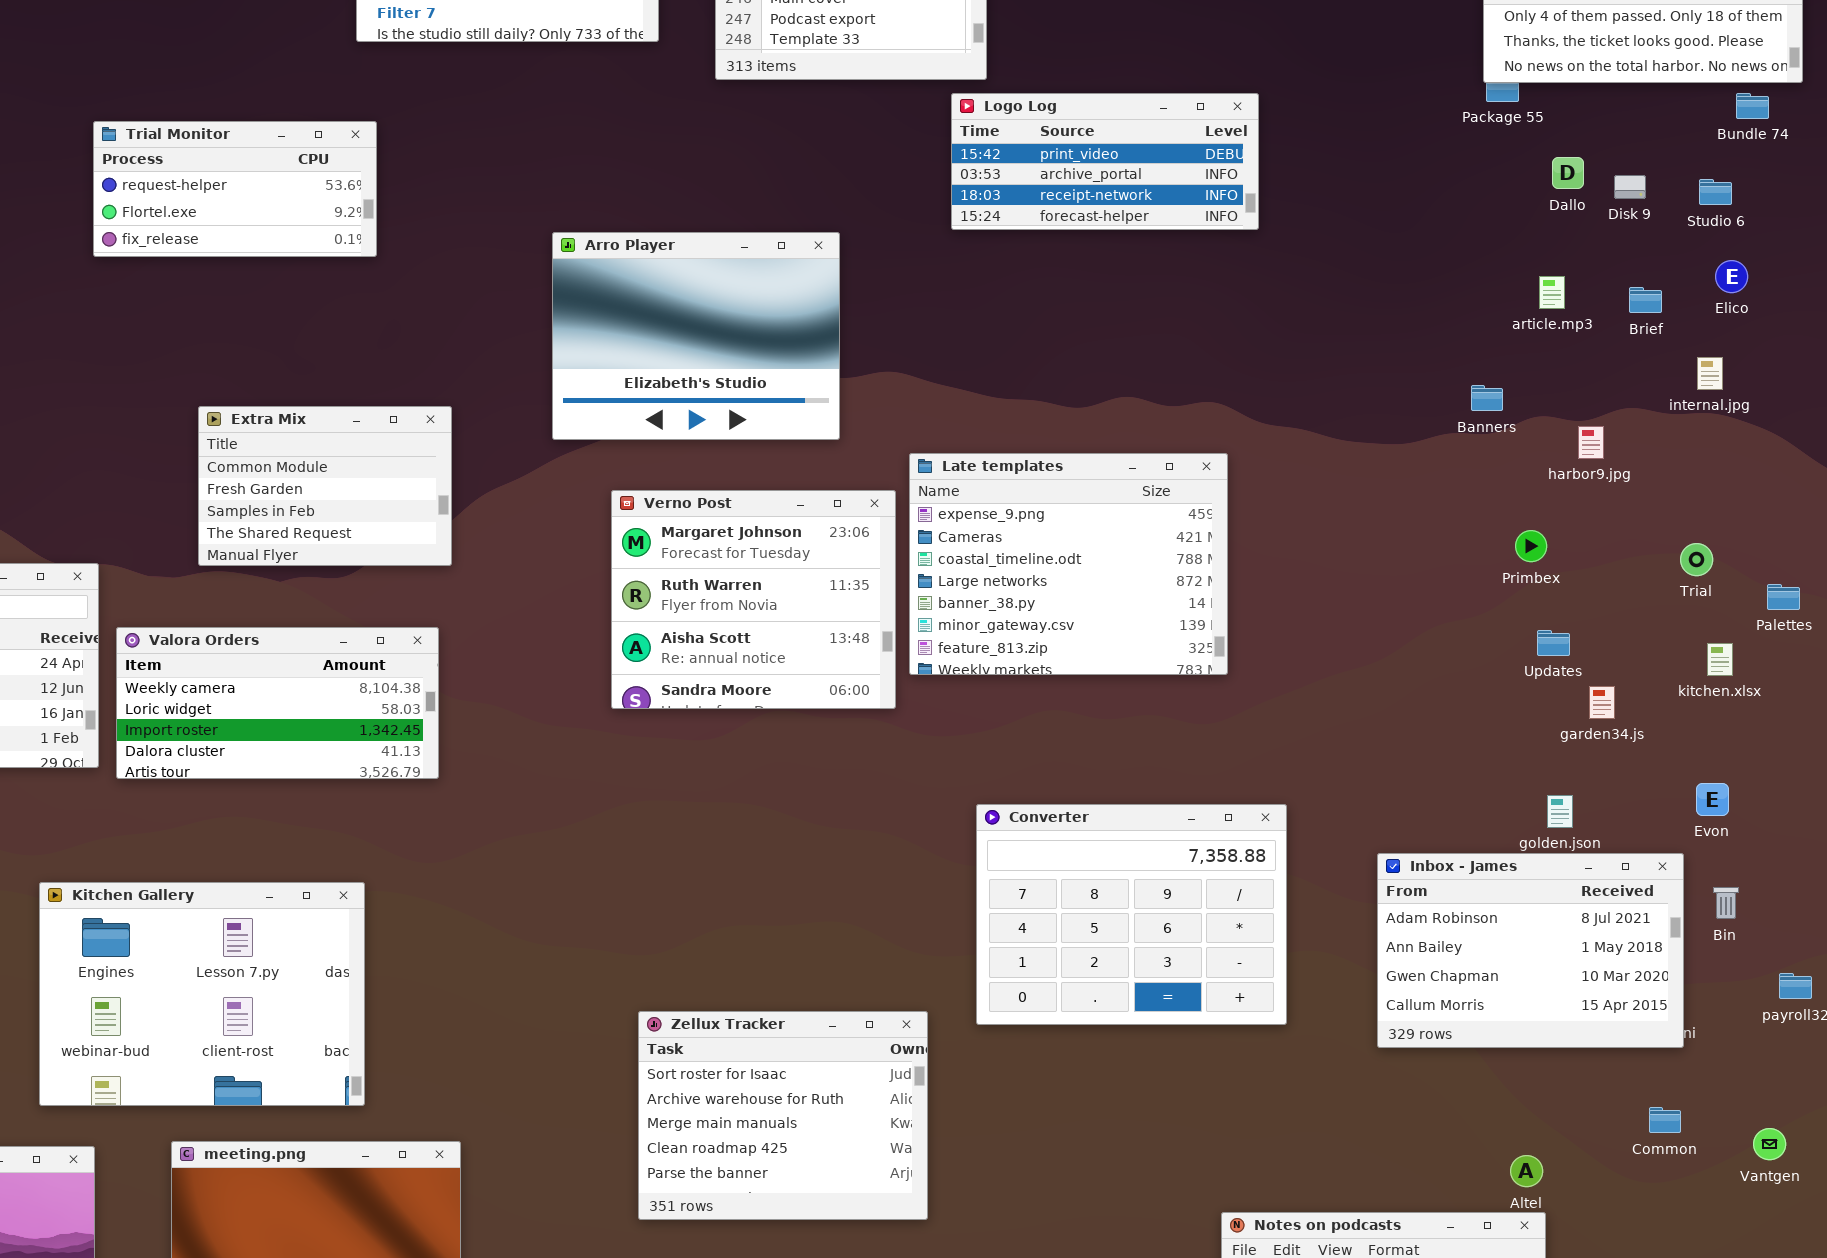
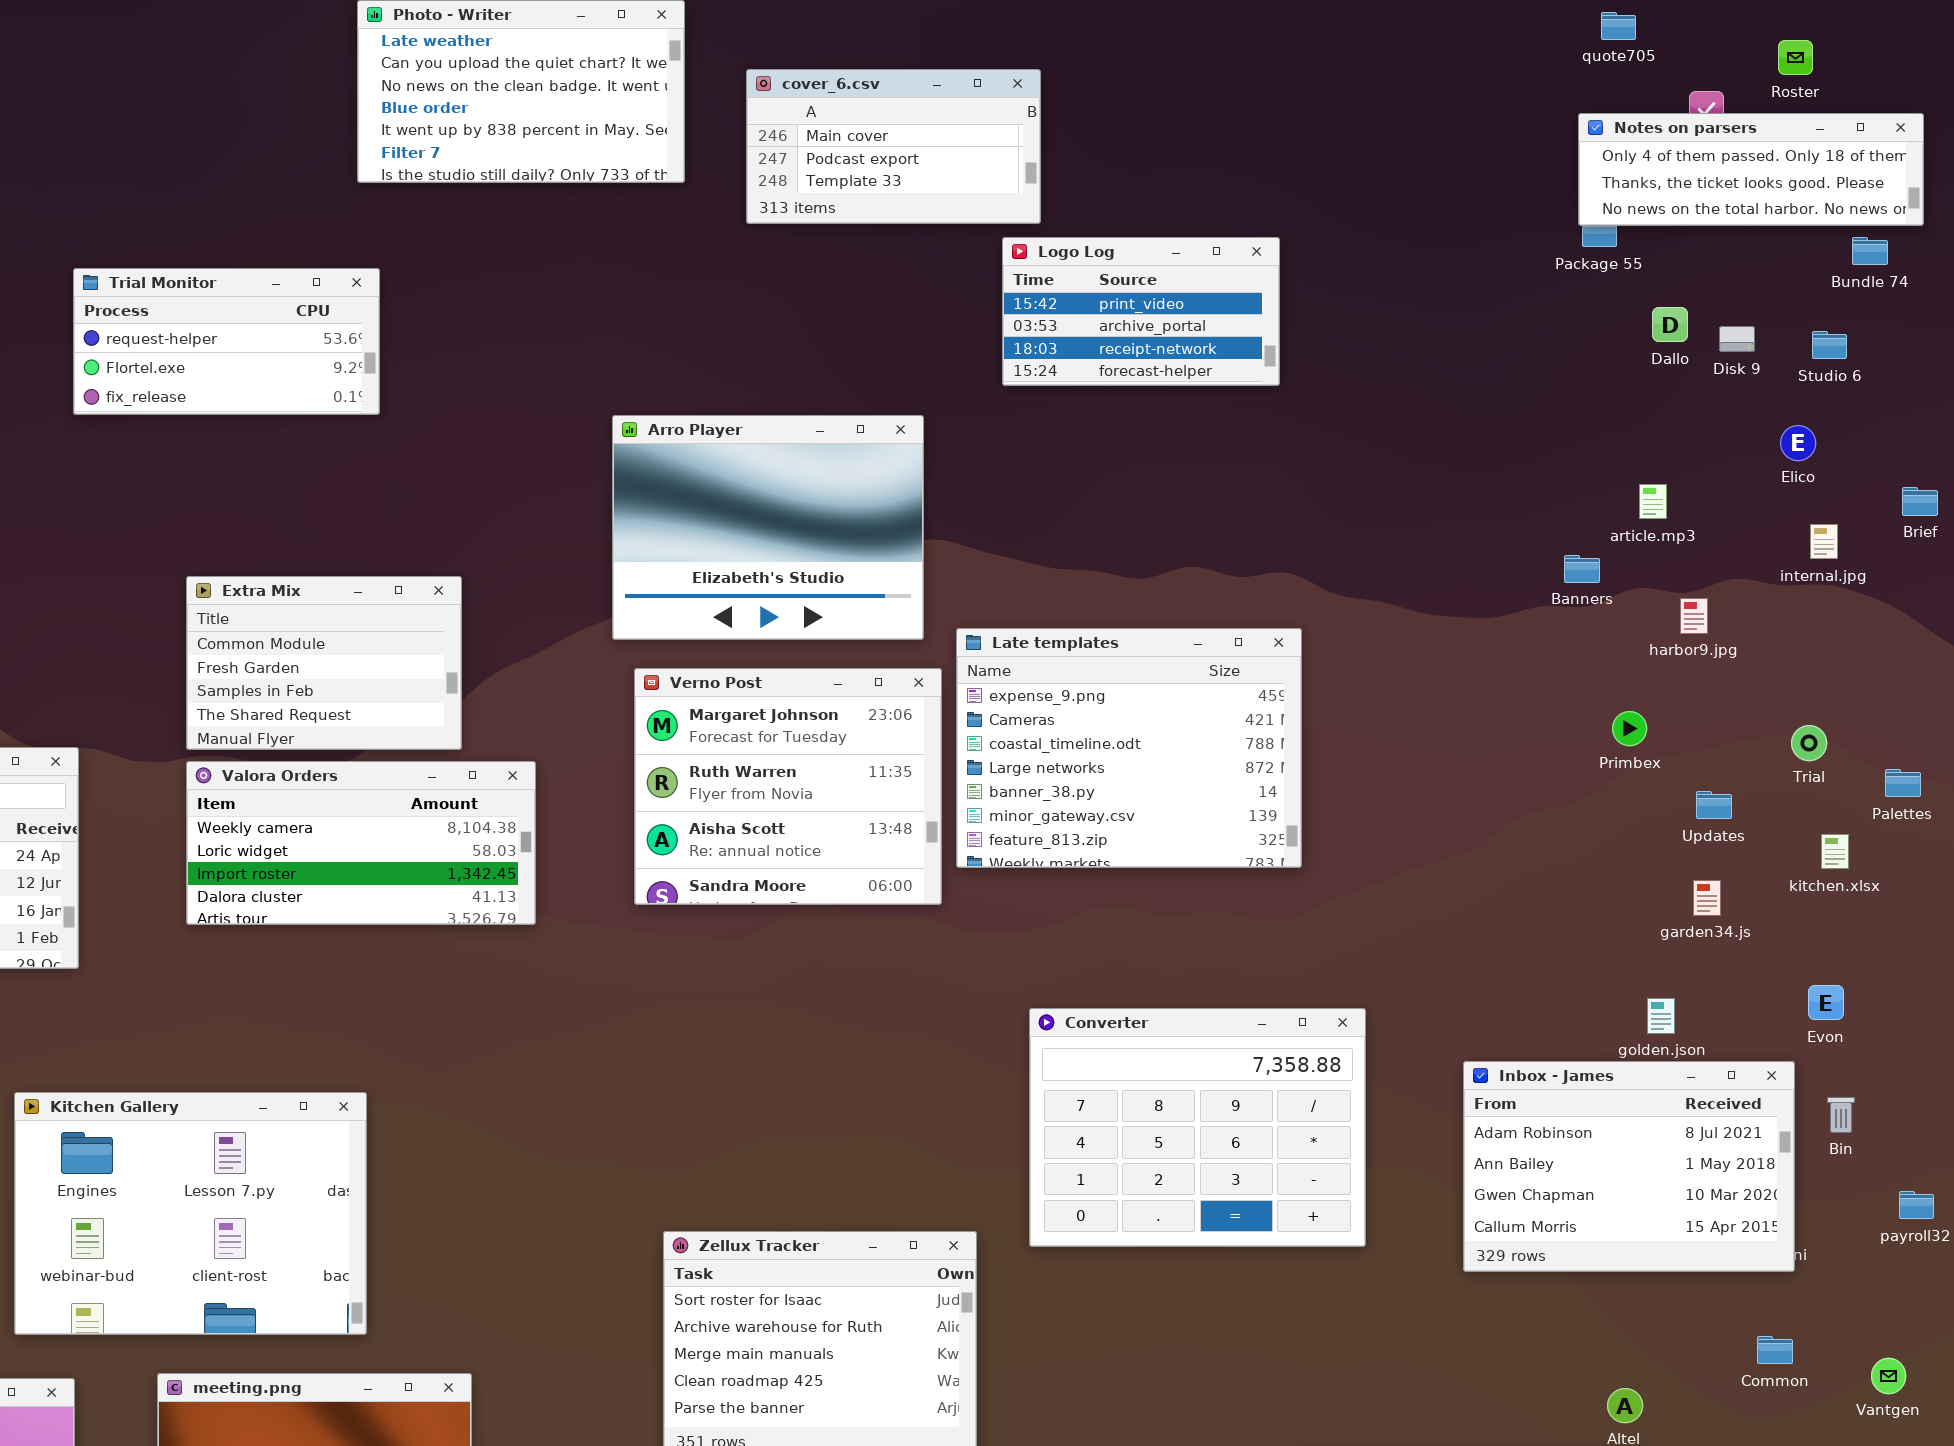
Logo Log: [951,93,1259,230] -> [1002,237,1280,386], resized
Arro Player: [552,232,840,440] -> [612,415,924,640], moved
Elico: [1715,260,1748,293] -> [1780,425,1816,461], moved
article.mp3: [1539,276,1565,309] -> [1639,484,1667,519], moved
Brief: [1629,287,1662,313] -> [1902,487,1938,516], moved
Valora Orders: [116,627,439,779] -> [186,761,536,925], moved
Updates: [1537,630,1570,656] -> [1696,791,1732,819], moved

